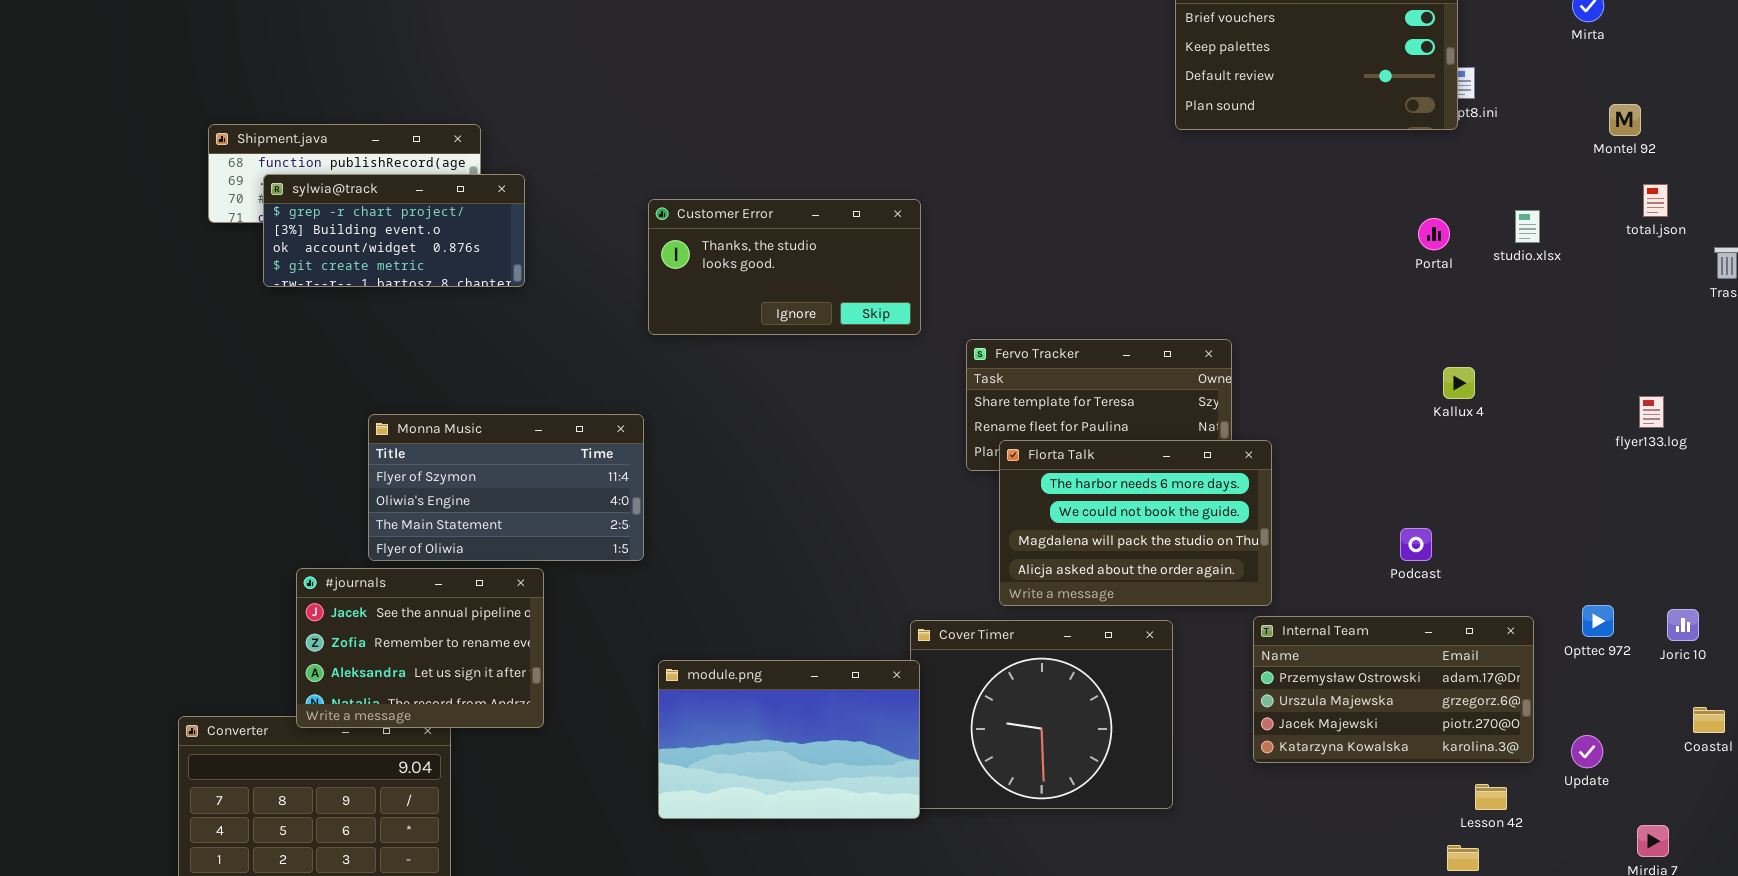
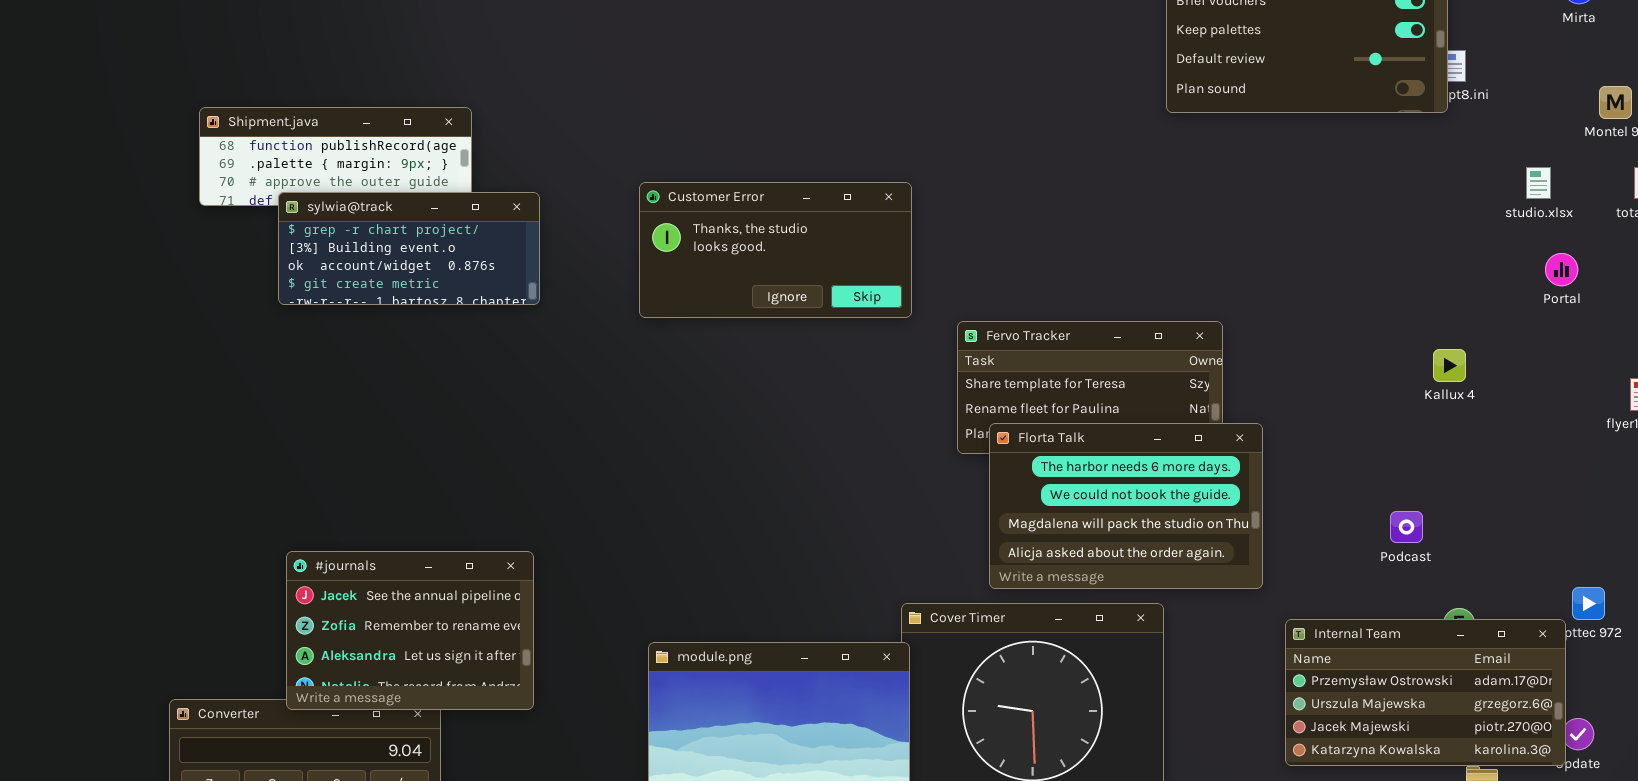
sylwia@track: [263,174,525,287] -> [278,192,540,305], moved
studio.xlsx: [1515,210,1540,243] -> [1526,167,1551,199], moved
Portal: [1418,218,1450,250] -> [1545,253,1578,286], moved
Monna Music: [368,414,644,561] -> none, closed
Internal Team: [1253,616,1534,763] -> [1285,619,1566,766], moved

